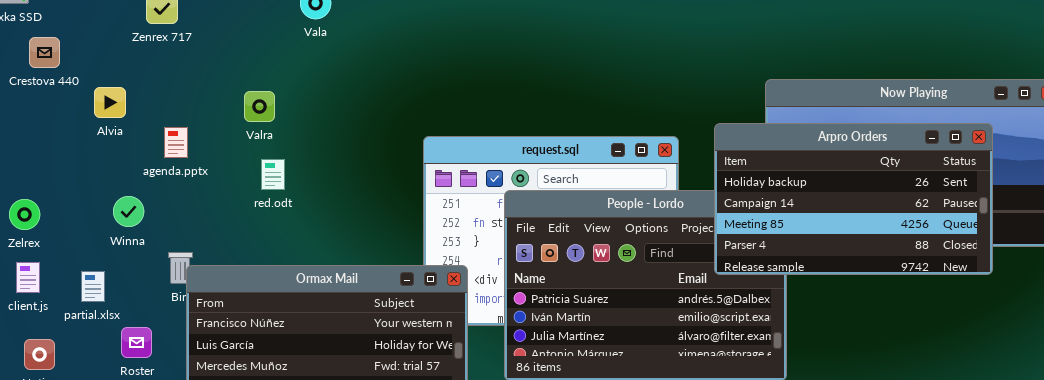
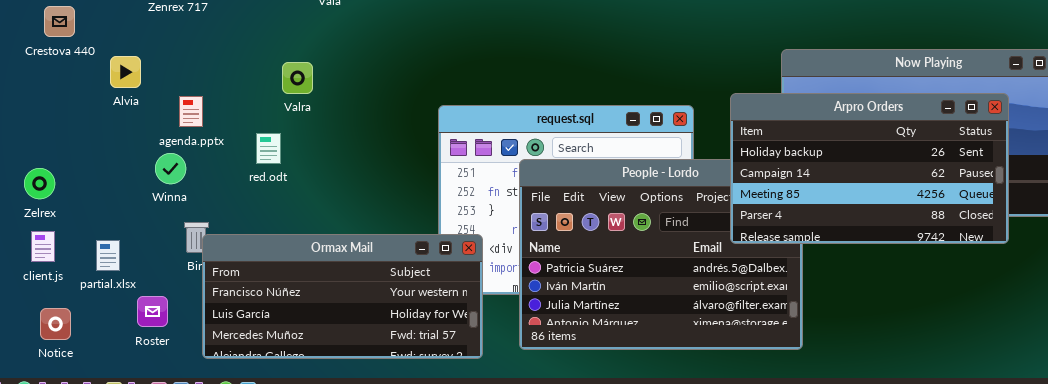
Valra: [244,91,275,122] -> [282,62,313,94], moved
red.odt: [261,159,285,190] -> [256,133,281,164], moved
Winna: [113,196,144,227] -> [155,153,186,184], moved

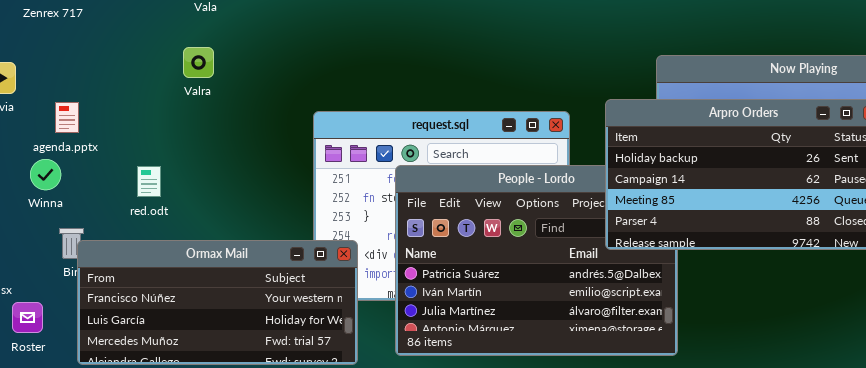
Valra: [282,62,313,94] -> [183,47,214,78], moved
red.odt: [256,133,281,164] -> [137,166,161,197], moved

